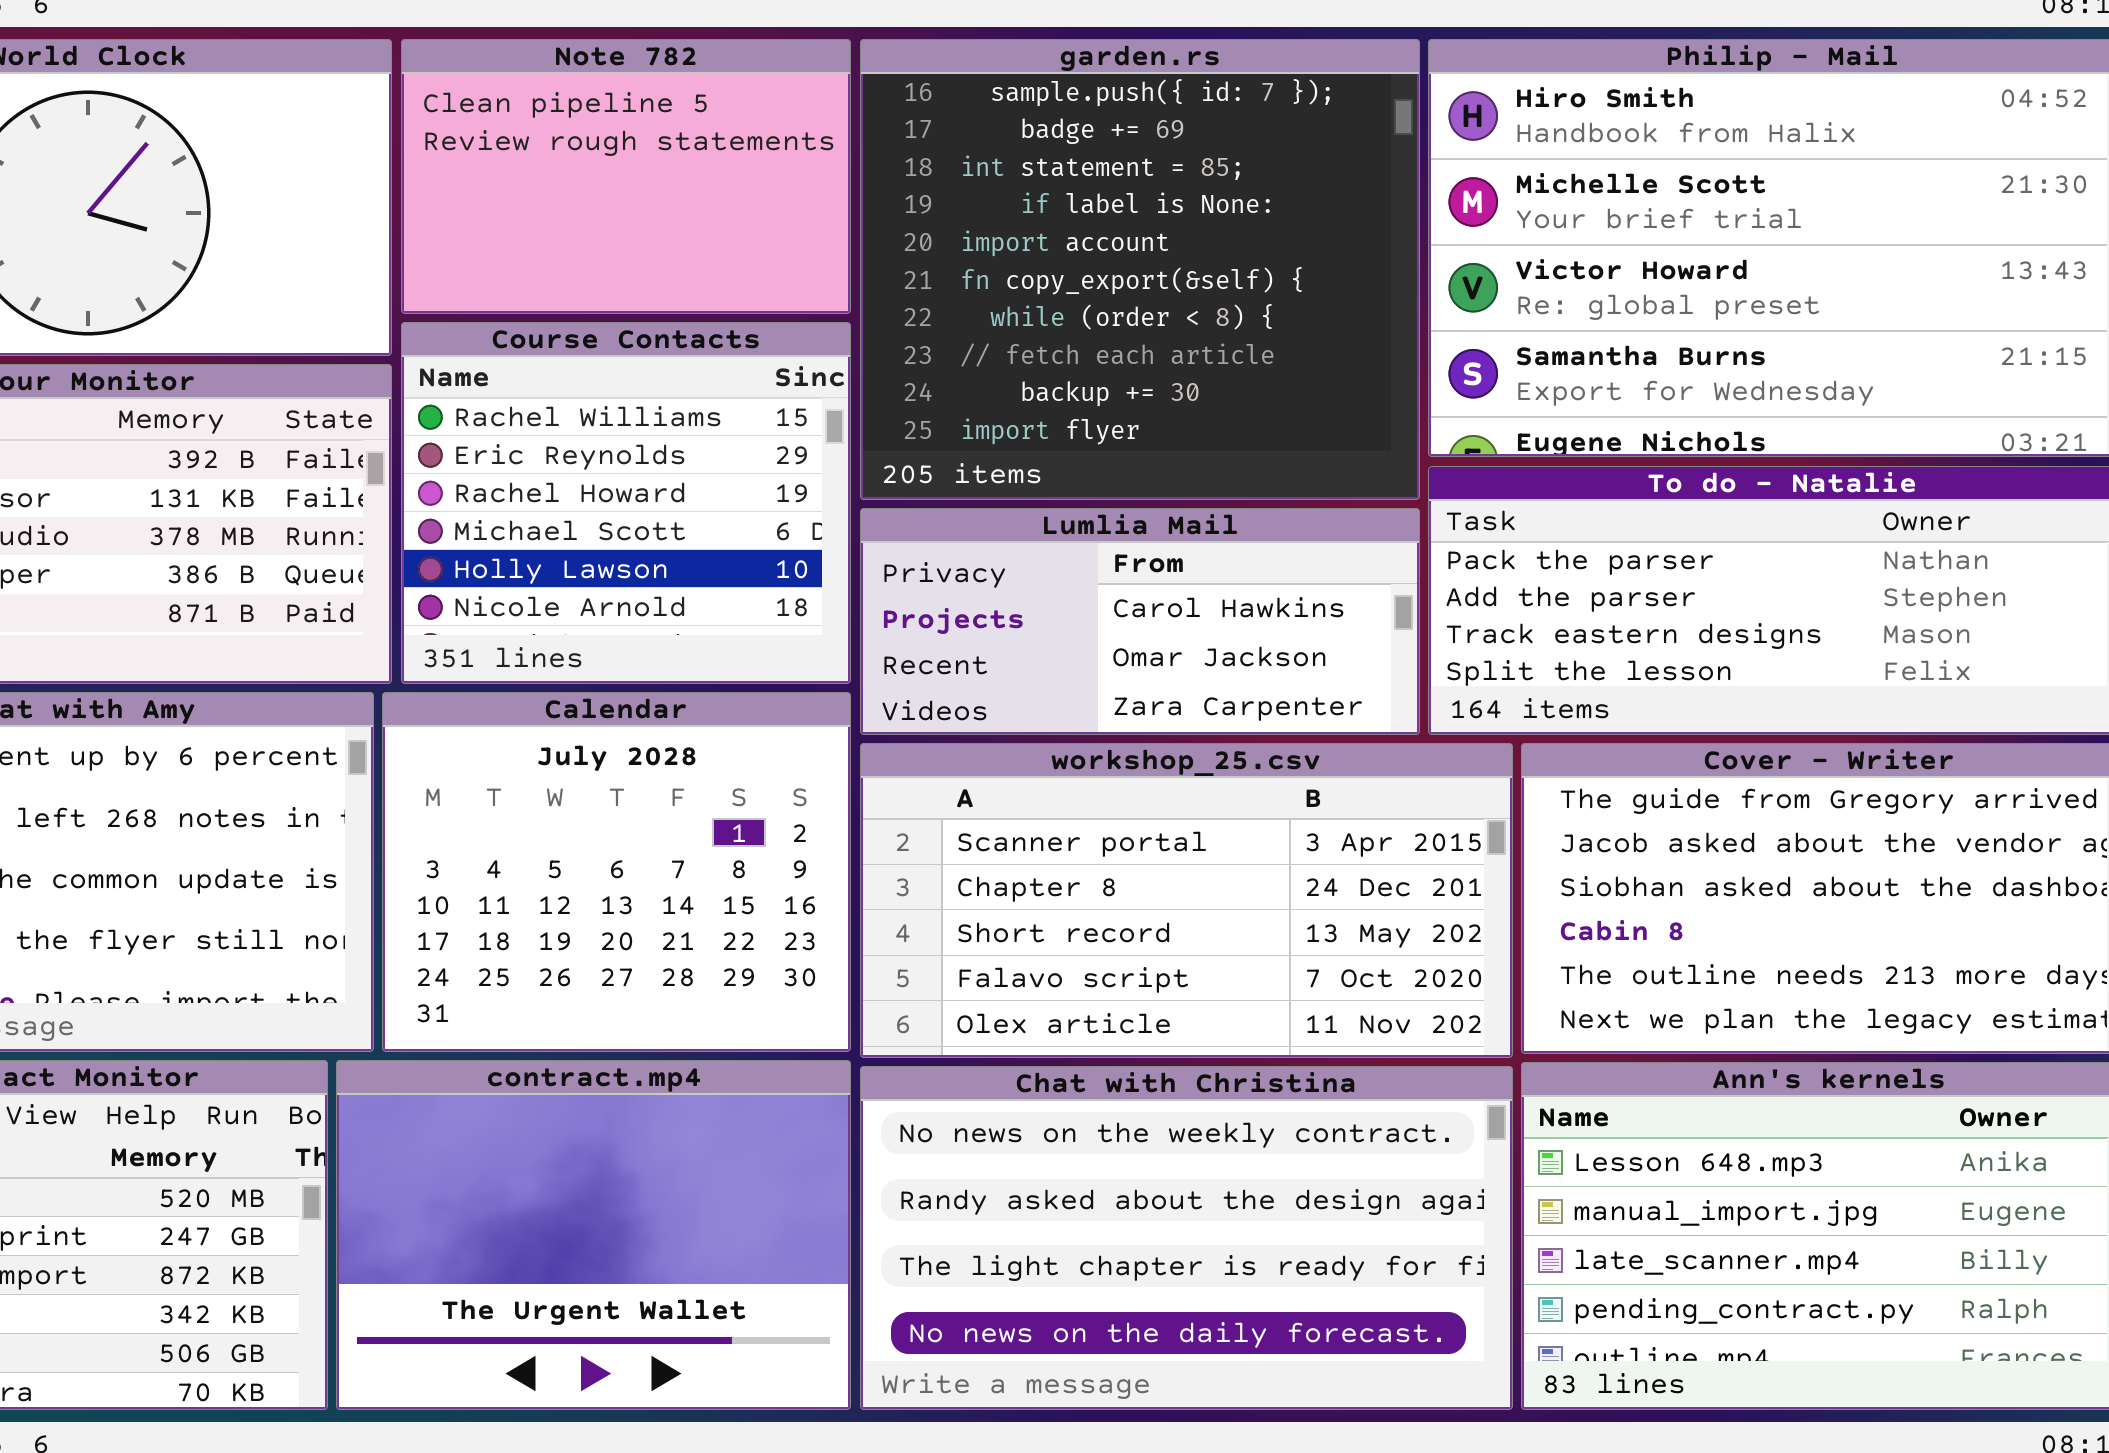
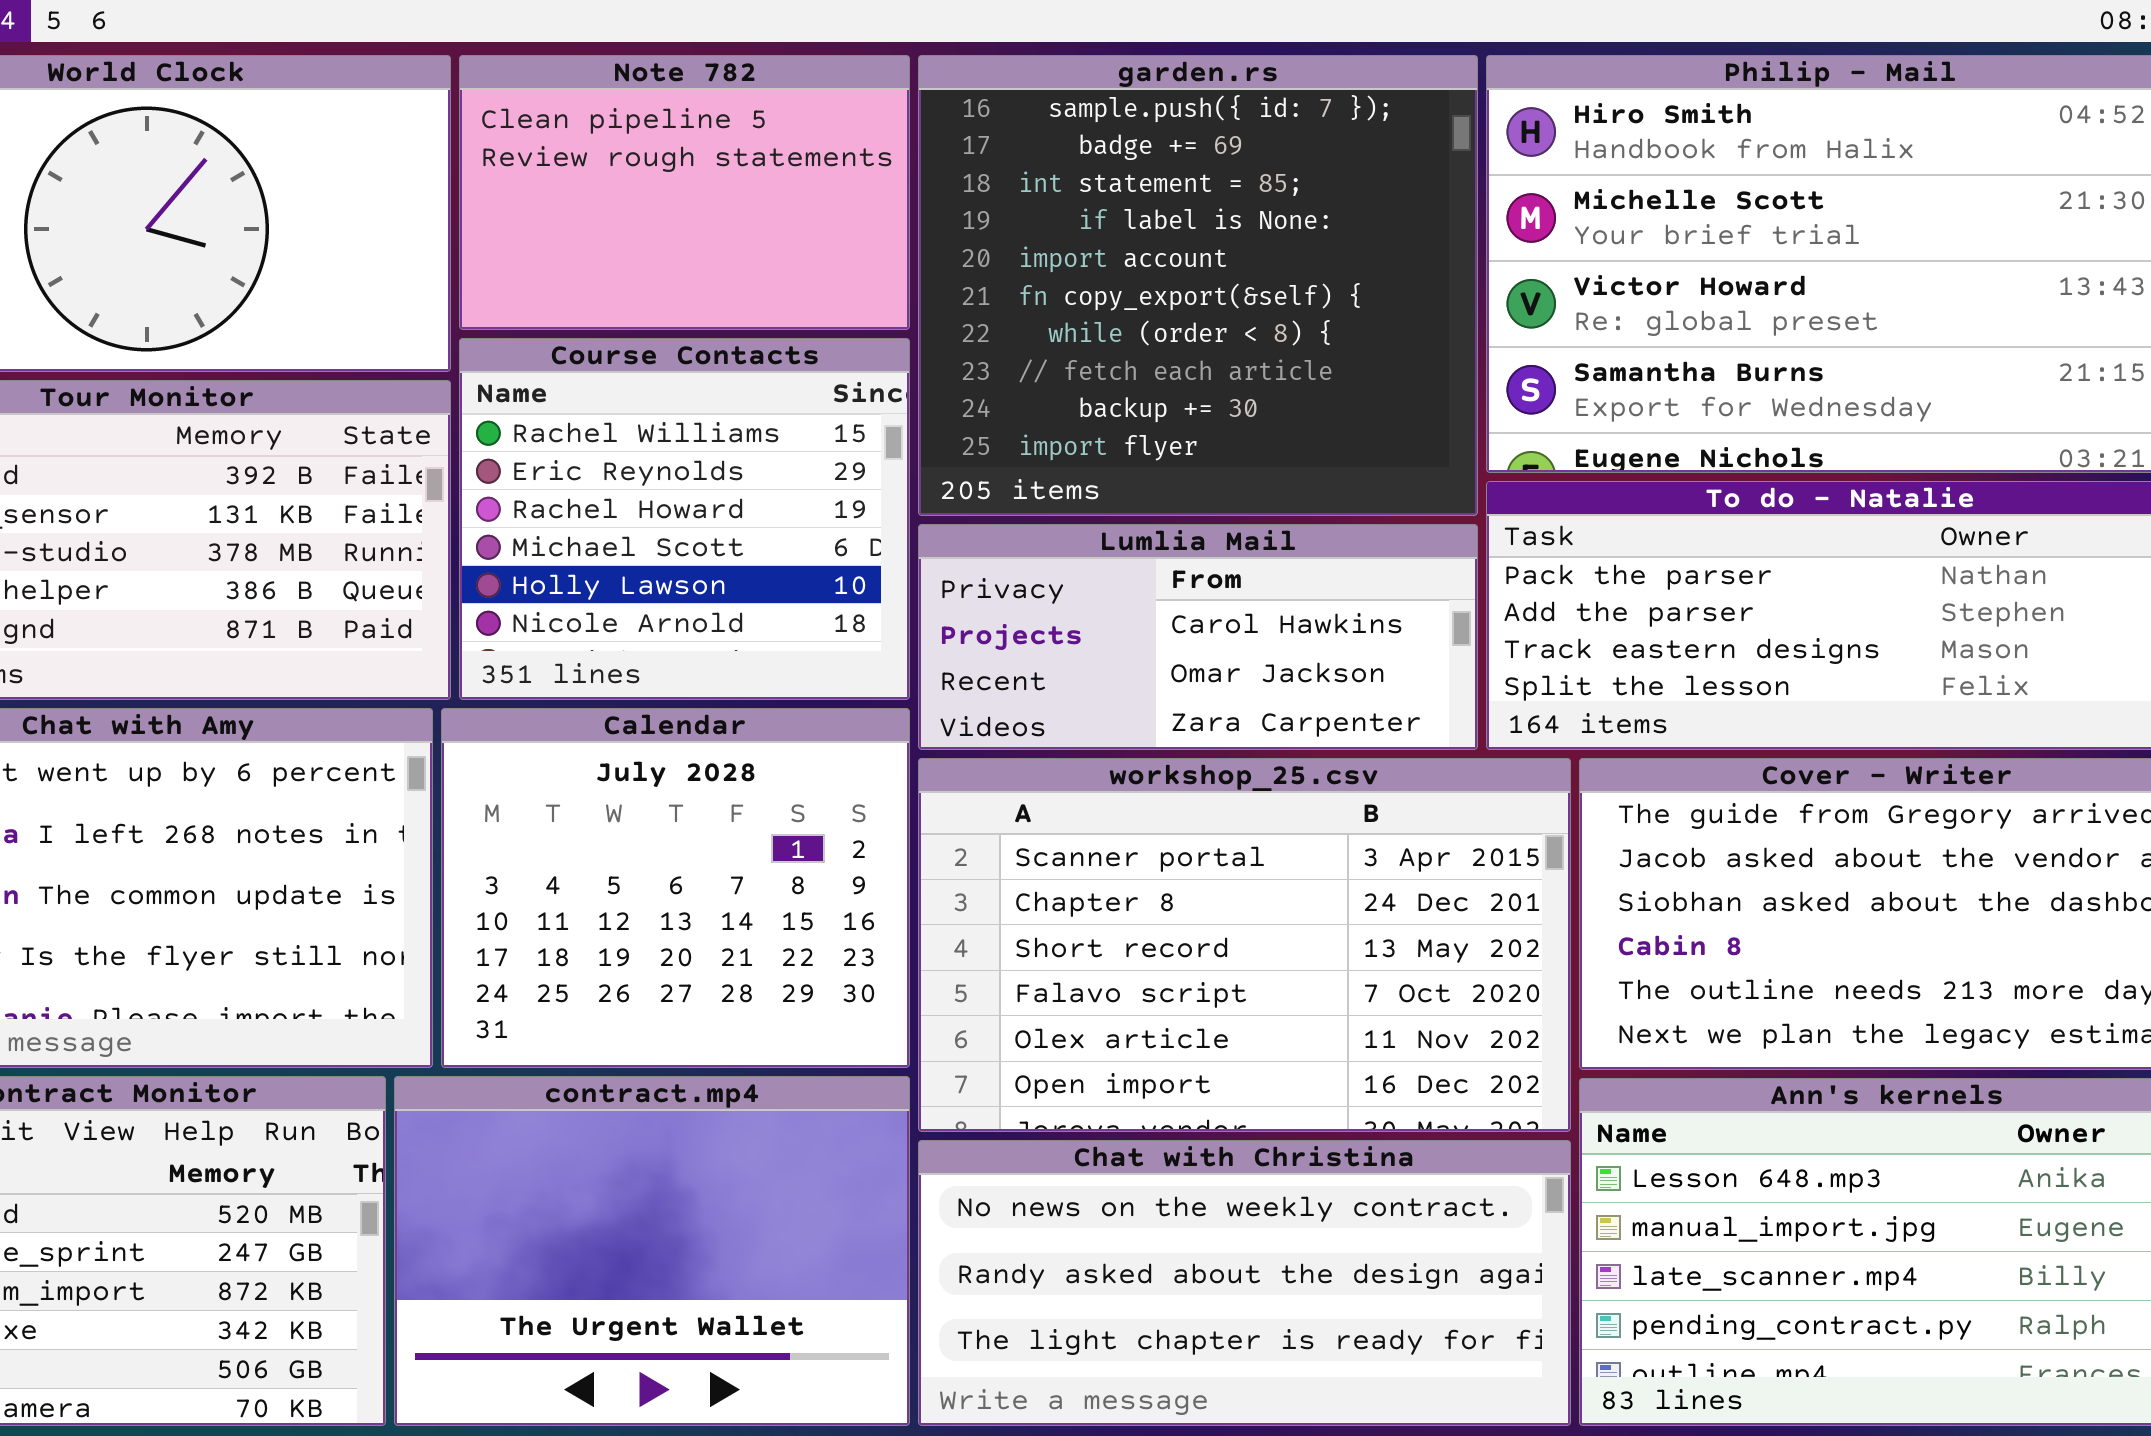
workshop_25.csv: [860,743,1513,1058] -> [918,758,1571,1132], resized
Chat with Christina: [860,1066,1513,1410] -> [918,1140,1571,1426], resized

